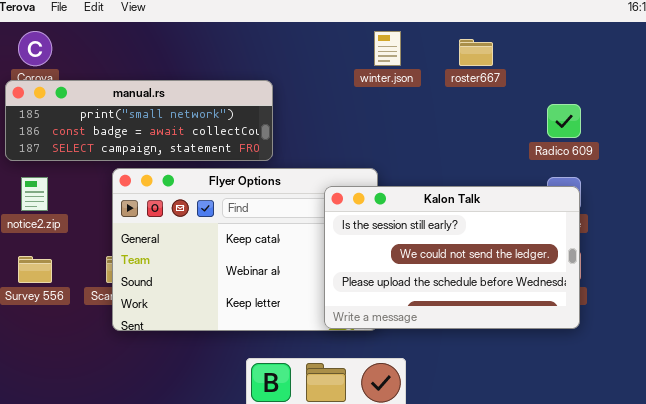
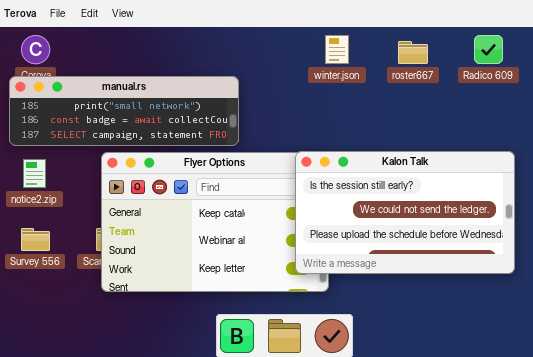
Radico 609: [547,104,581,138] -> [474,35,503,64], moved
Kalon Talk: [324,186,580,329] -> [295,151,515,274], moved

